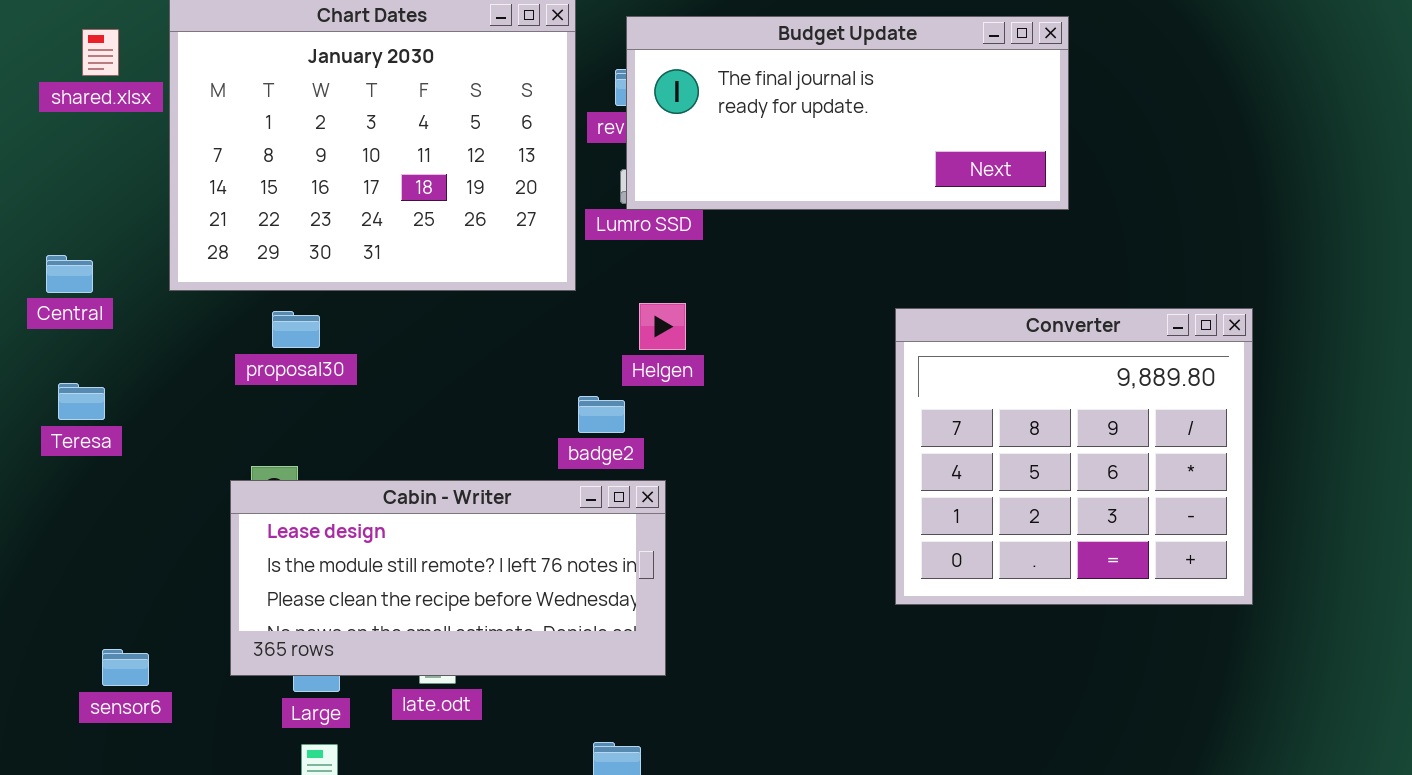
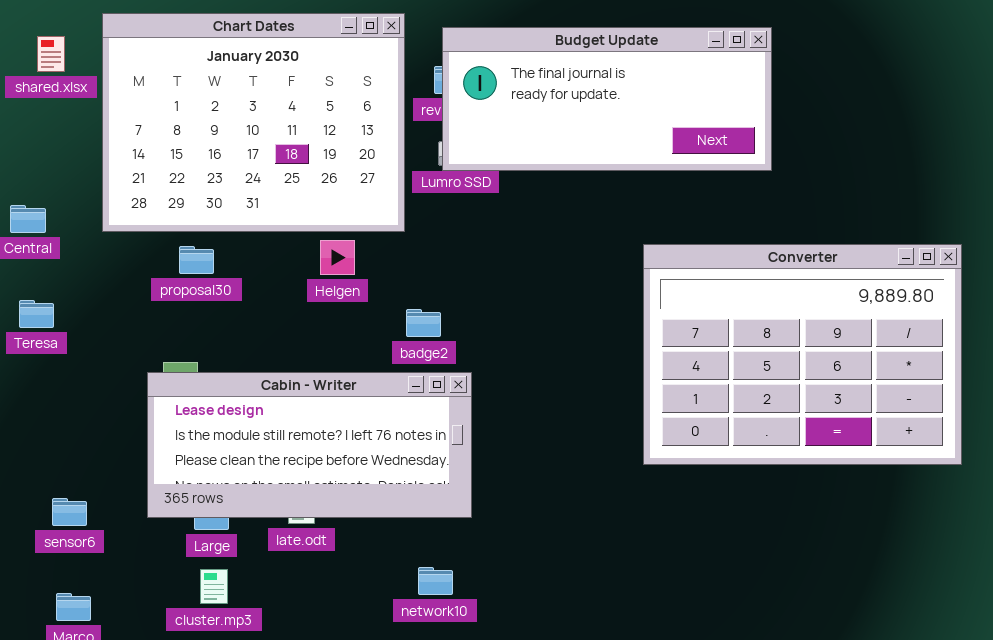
Helgen: [639,303,686,350] -> [320,240,355,275], moved
Converter: [895,308,1253,605] -> [643,244,962,465], resized

